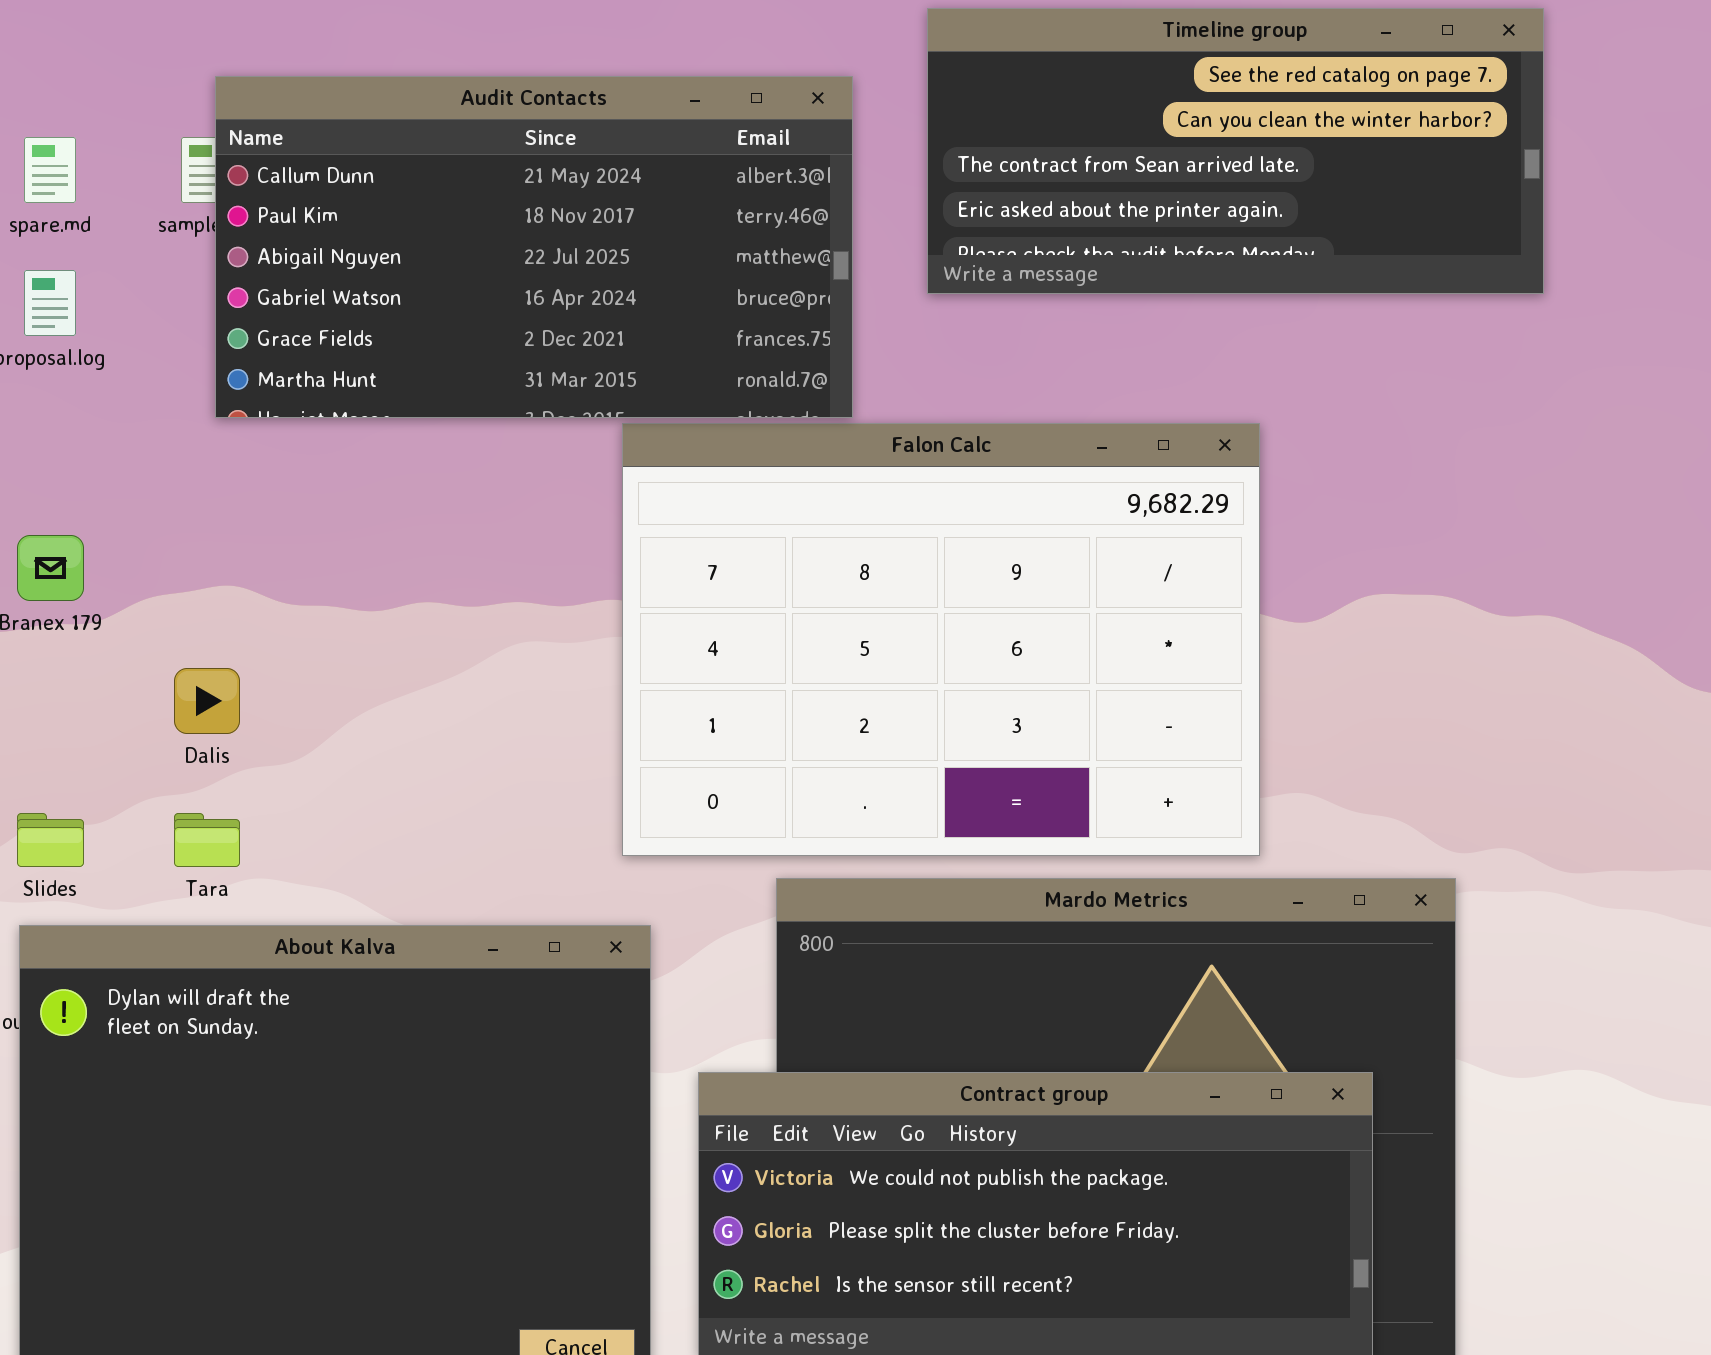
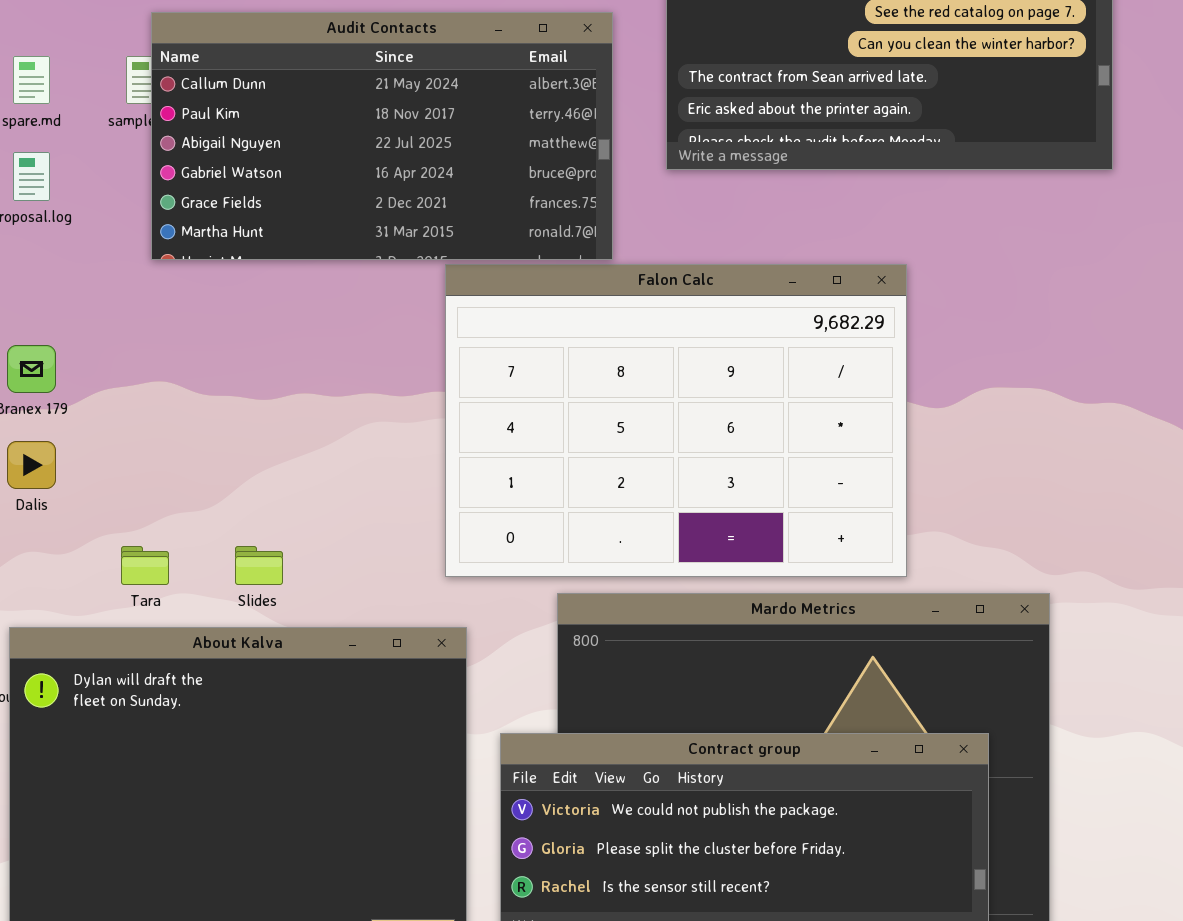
Dalis: [174,668,240,734] -> [7,441,56,489], moved
Slides: [17,813,84,867] -> [235,546,283,585], moved

